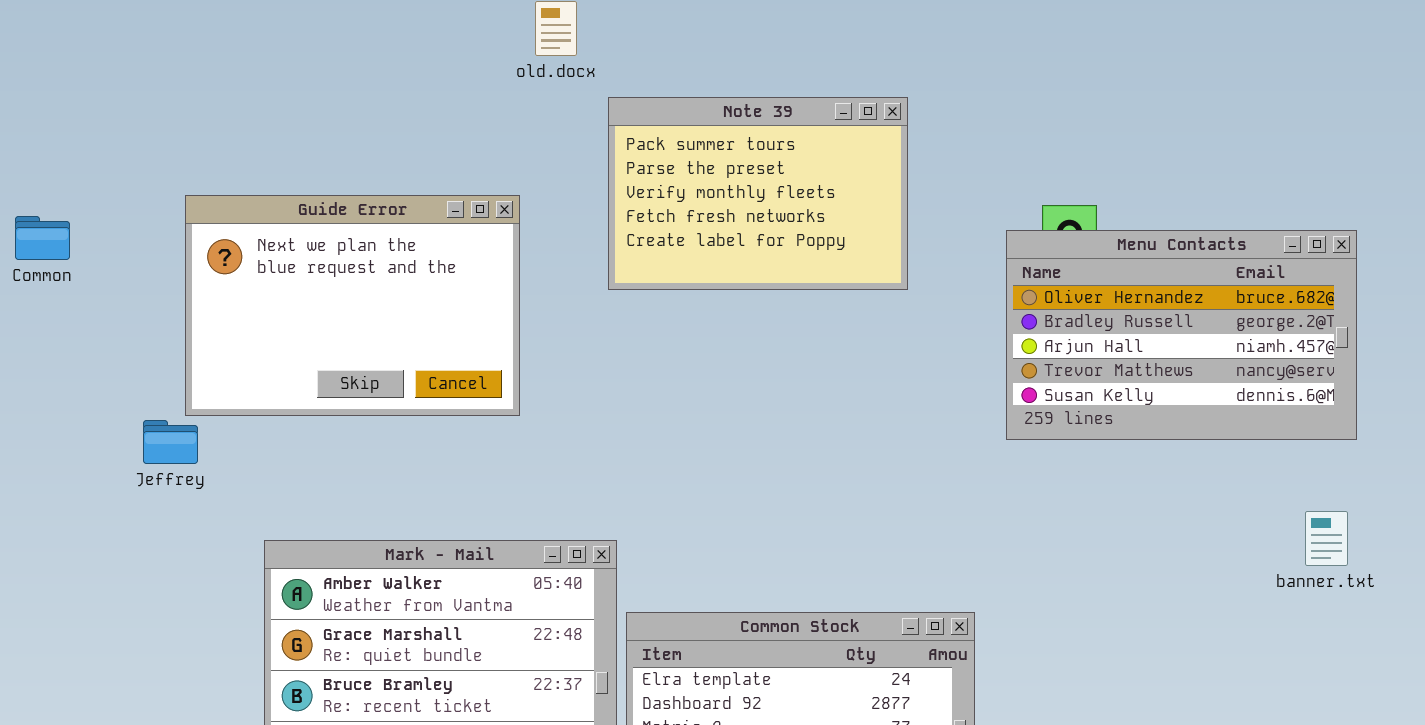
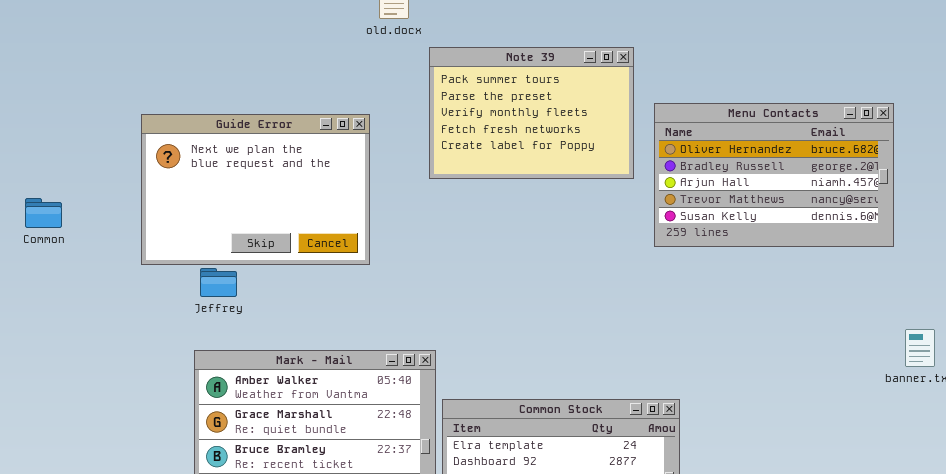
Common: [15,216,70,260] -> [25,198,62,228], moved
Menu Contacts: [1006,230,1357,440] -> [654,103,894,247], moved
Jeffrey: [143,420,198,464] -> [200,268,237,297], moved

